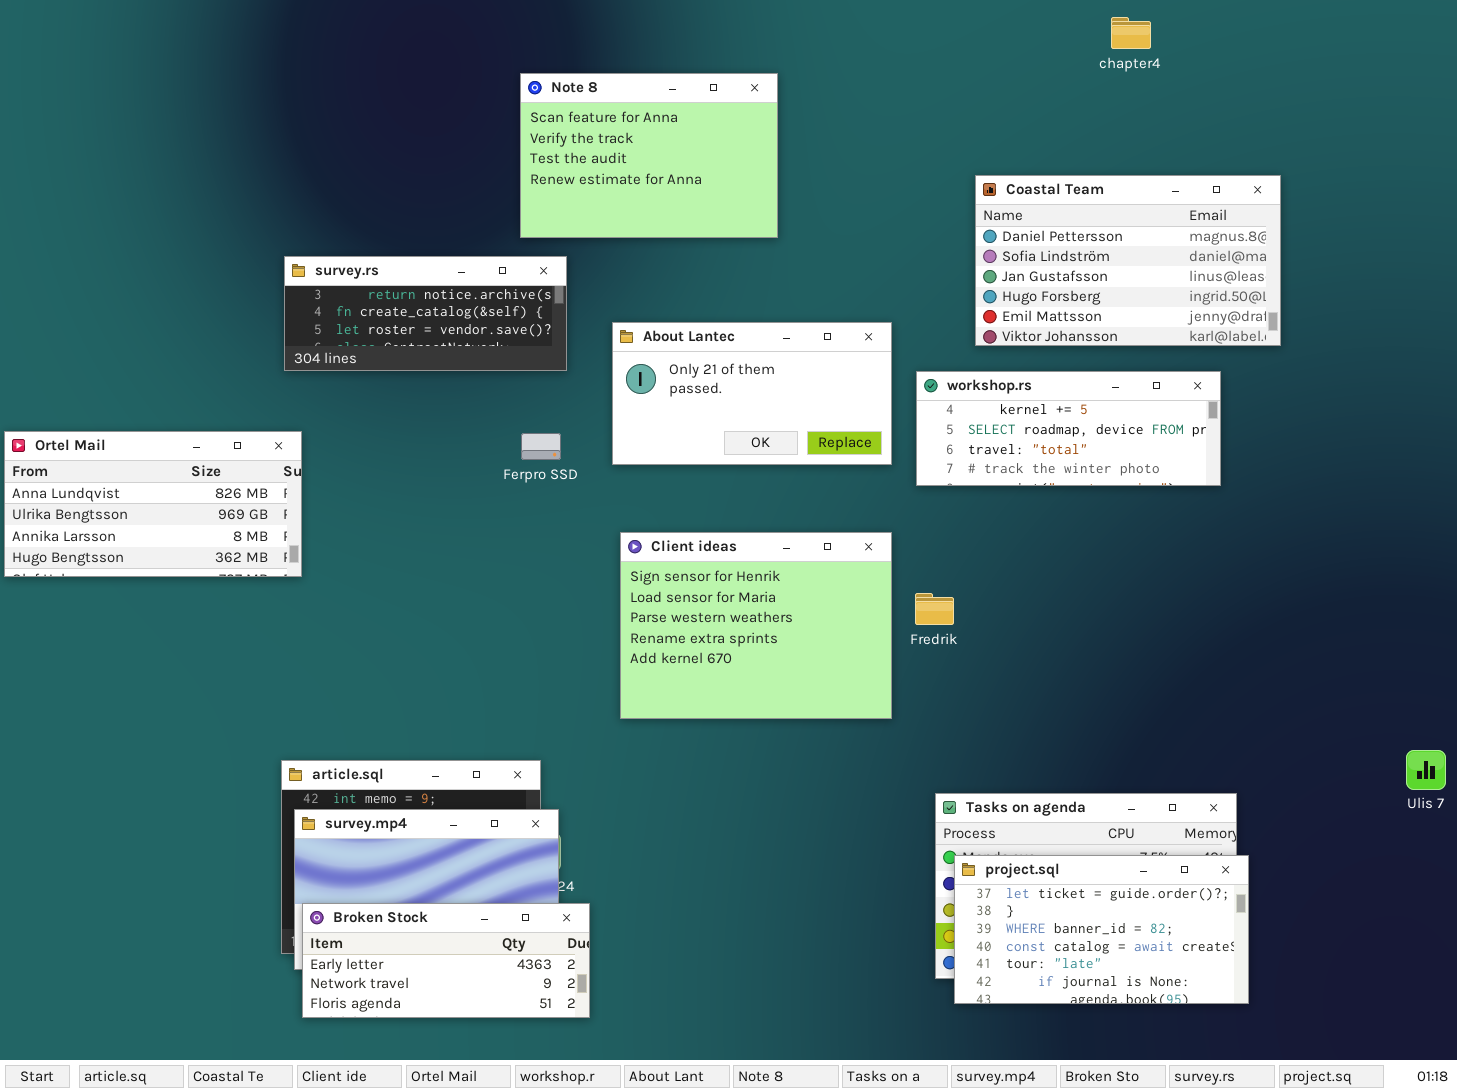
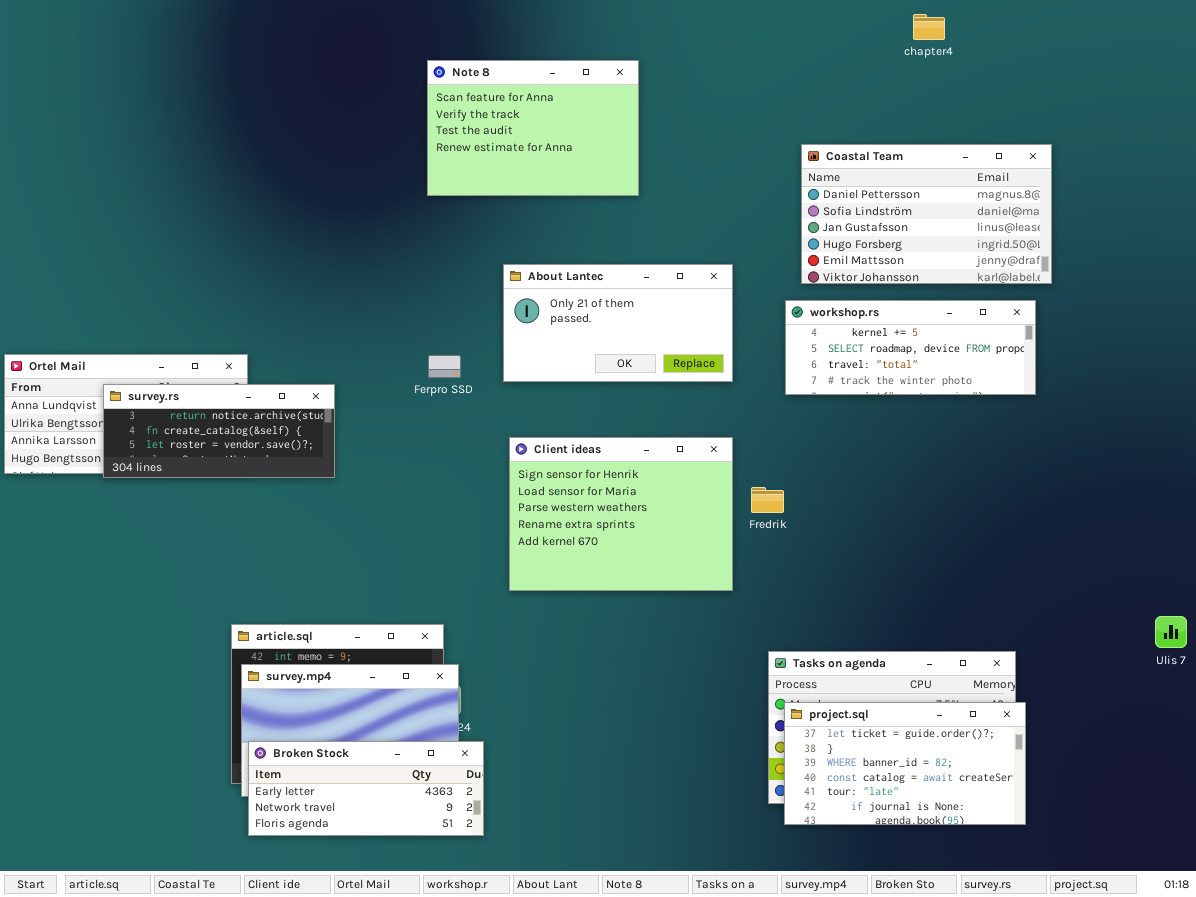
survey.rs: [284,256,567,371] -> [103,384,335,478], moved
workshop.rs: [916,371,1221,486] -> [785,300,1036,395], moved

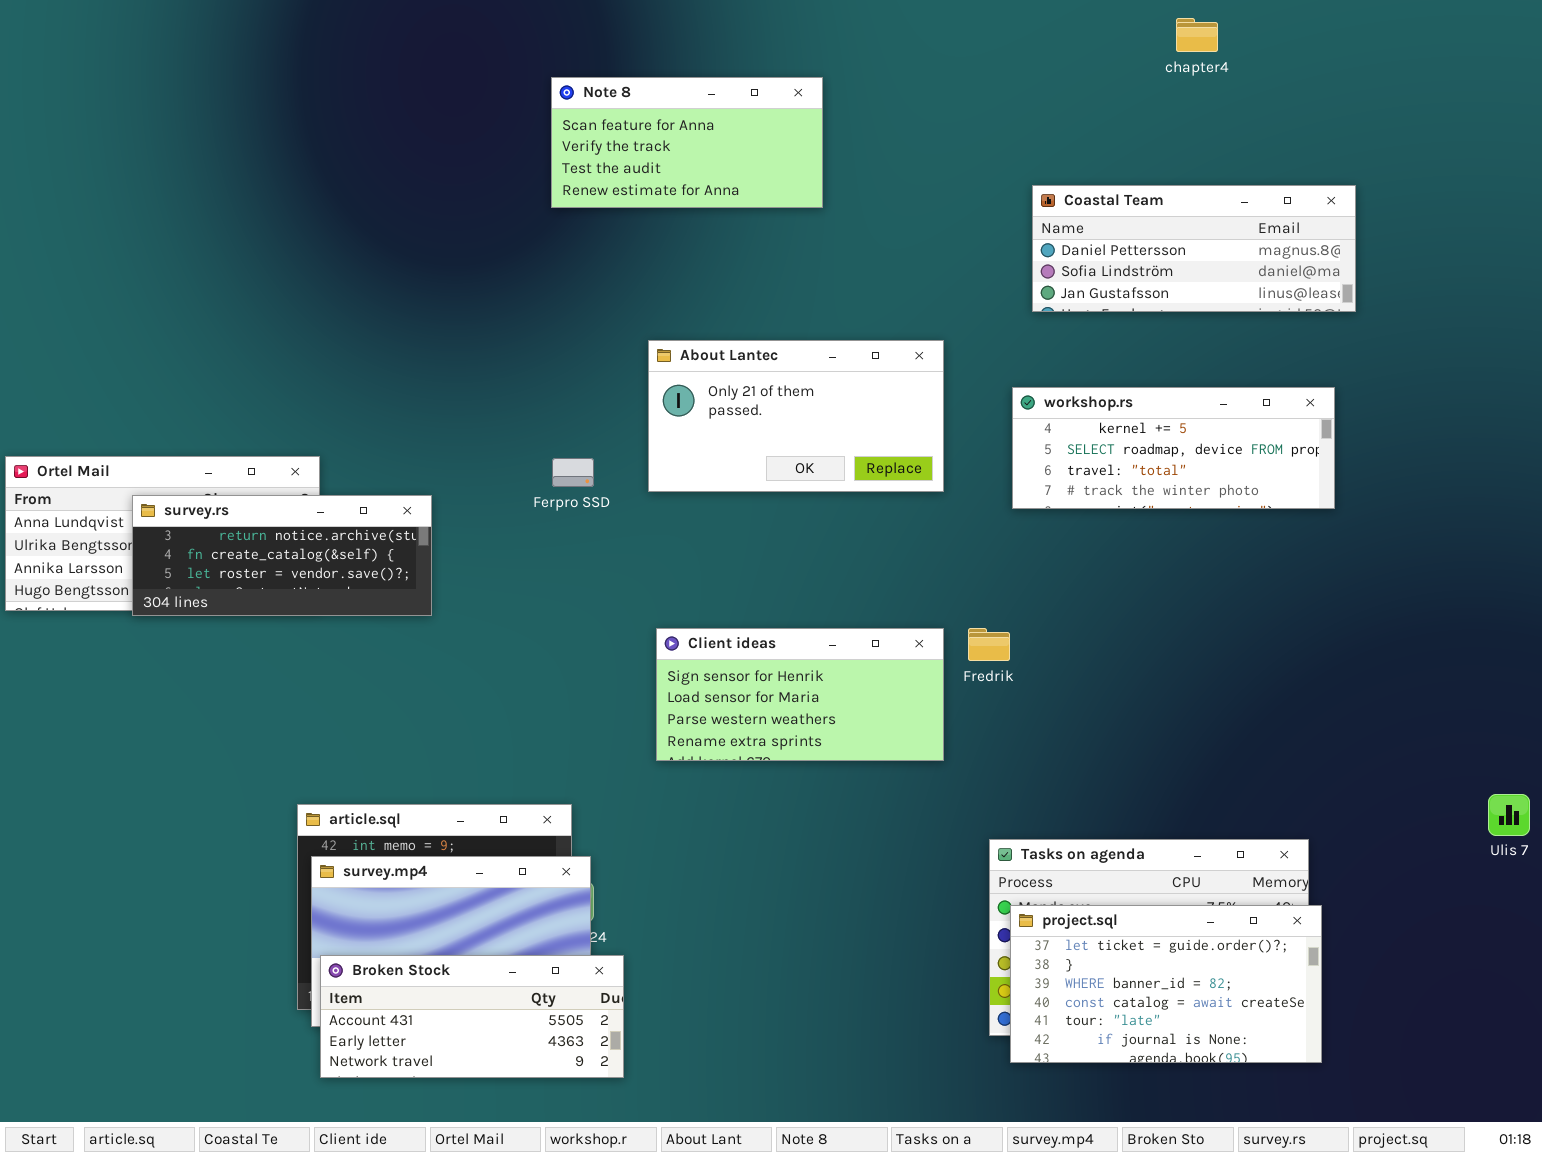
Note 8: [427,60,639,196] -> [551,77,823,208], resized
Coastal Team: [801,144,1052,284] -> [1032,185,1356,312], resized
Client ideas: [509,437,733,591] -> [656,628,944,761], resized
Broken Stock: [248,741,484,836] -> [320,955,624,1078], scrolled up 1 row

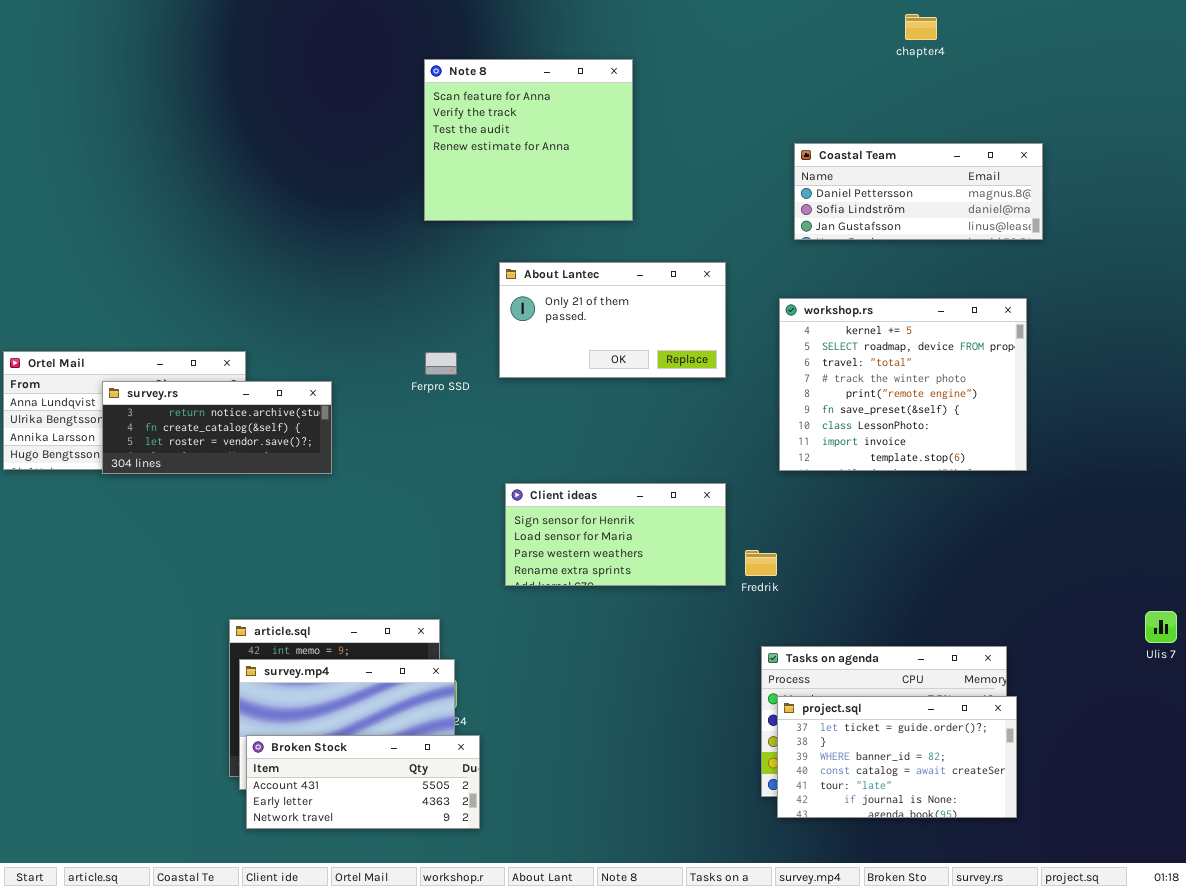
Note 8: [551,77,823,208] -> [424,59,633,221], resized
workshop.rs: [1012,387,1335,509] -> [779,298,1027,471], resized
Fredrik: [968,628,1010,661] -> [745,550,777,576], moved

